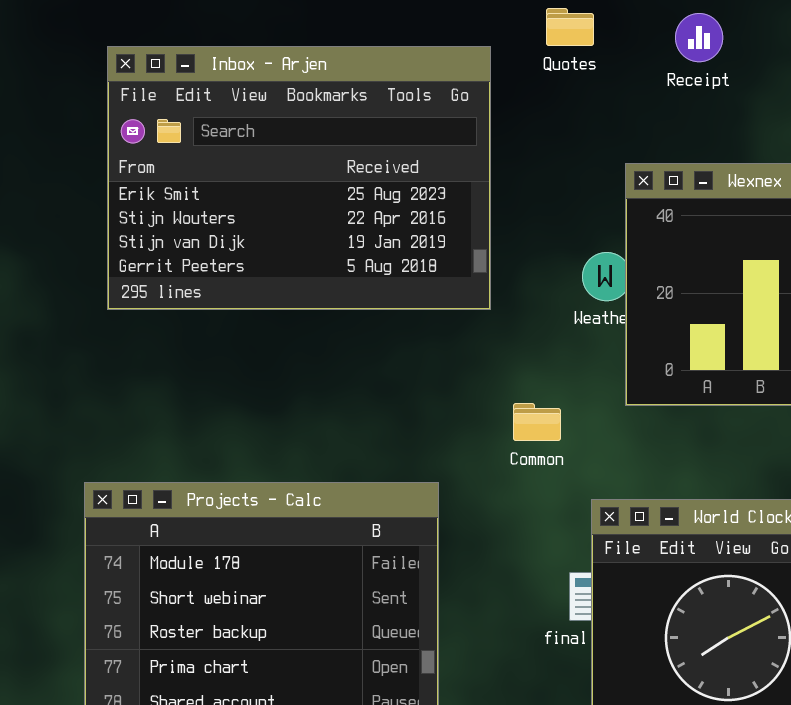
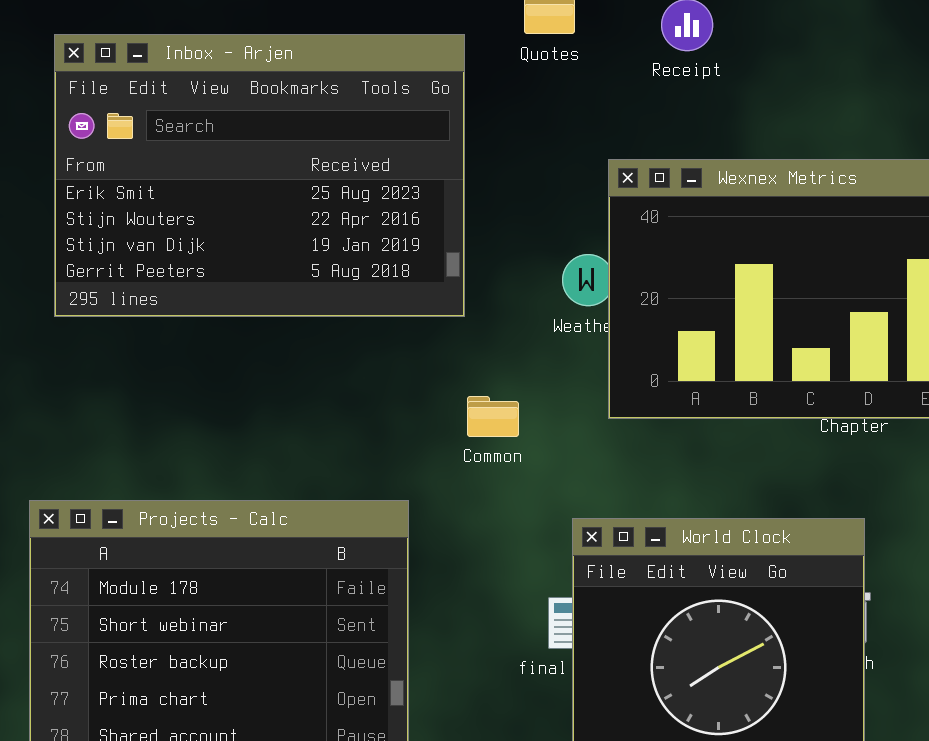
Common: [513,403,561,441] -> [467,396,519,437], moved

